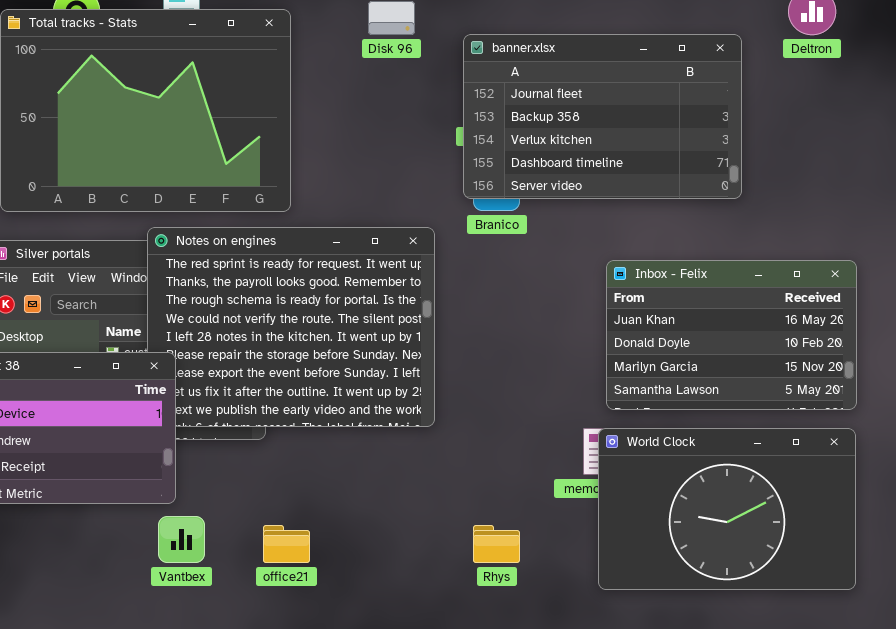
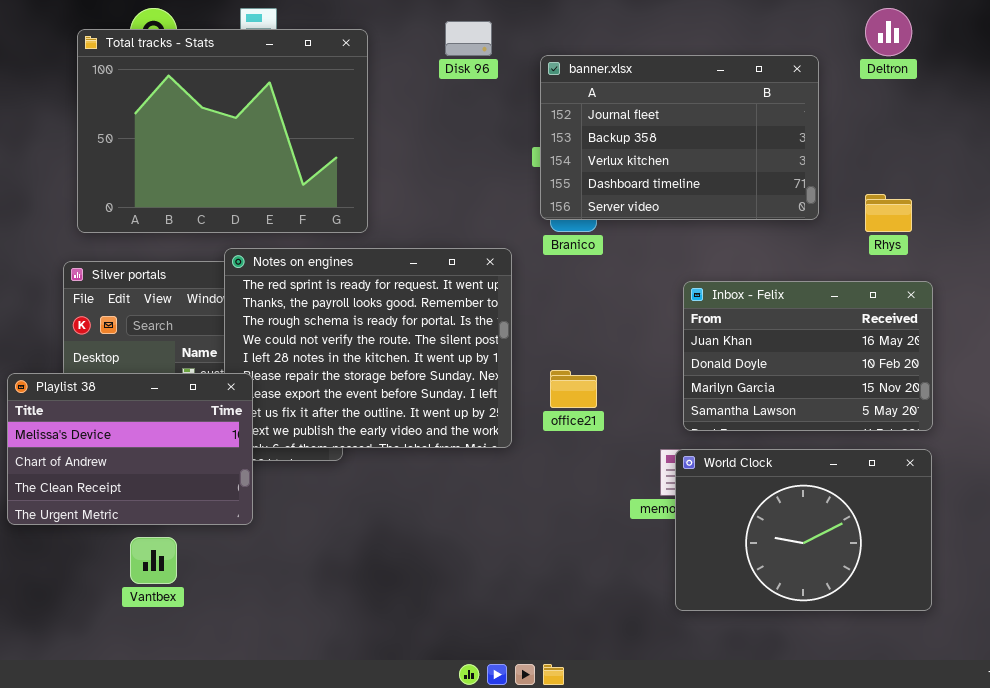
Vantbex: [158,516,205,563] -> [130,537,177,584], moved
office21: [263,525,310,563] -> [550,370,597,408], moved
Rhys: [473,525,520,563] -> [865,194,912,232], moved

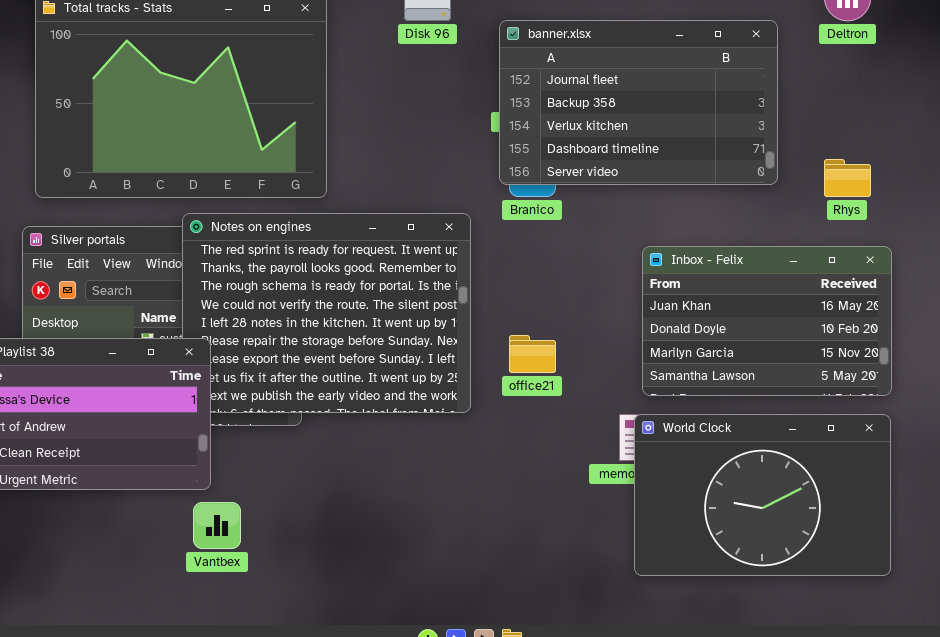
Vantbex: [130,537,177,584] -> [193,502,241,549], moved

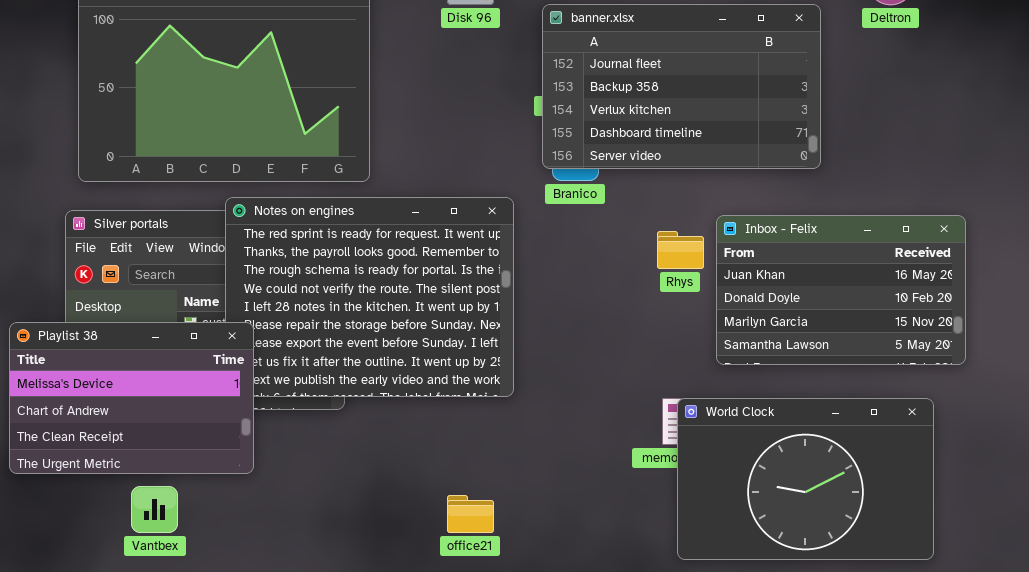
Rhys: [824,159,871,197] -> [657,231,704,269], moved
Inbox - Felix: [642,246,892,396] -> [716,215,966,365], moved
office21: [509,335,556,373] -> [447,495,494,533], moved
Vantbex: [193,502,241,549] -> [131,486,178,533], moved

